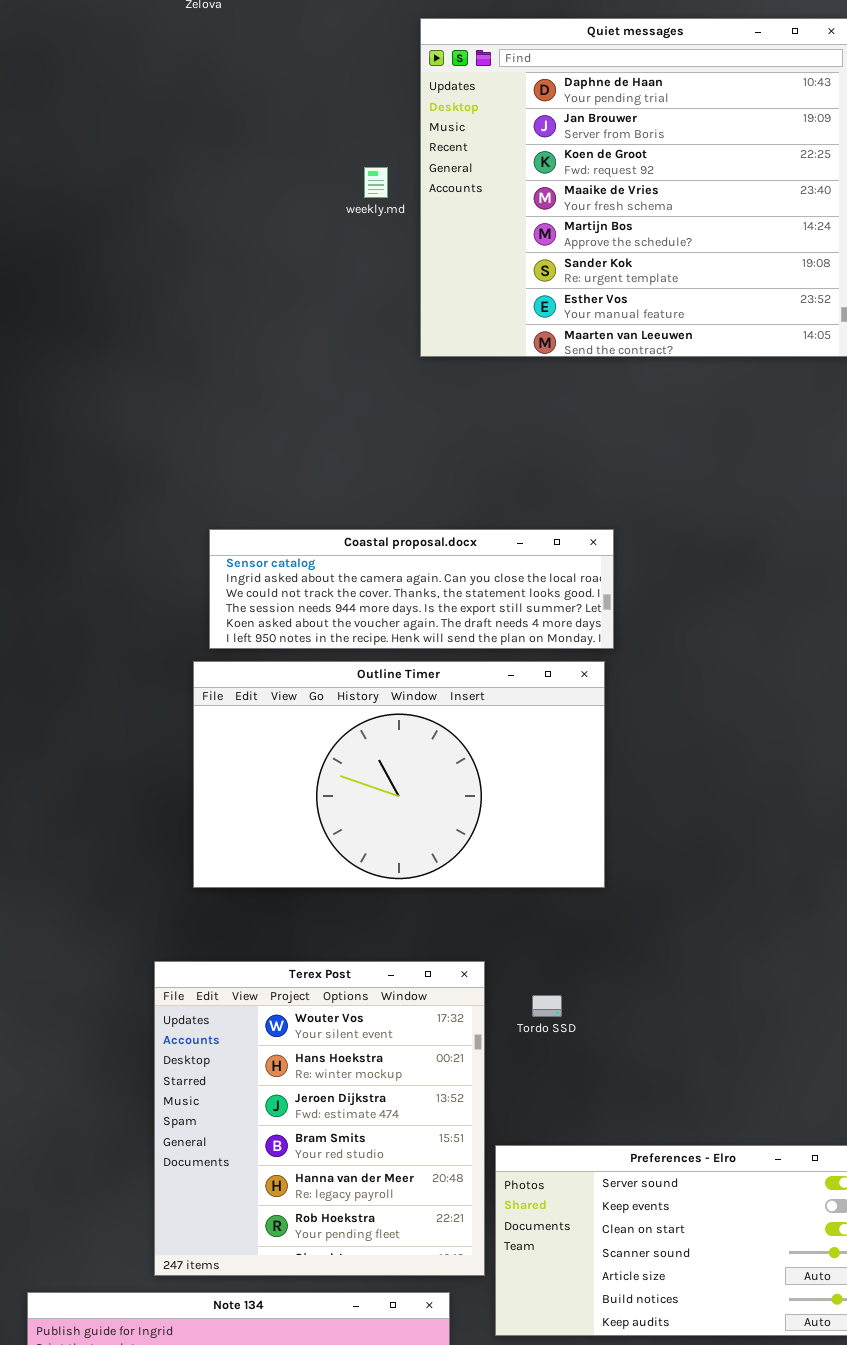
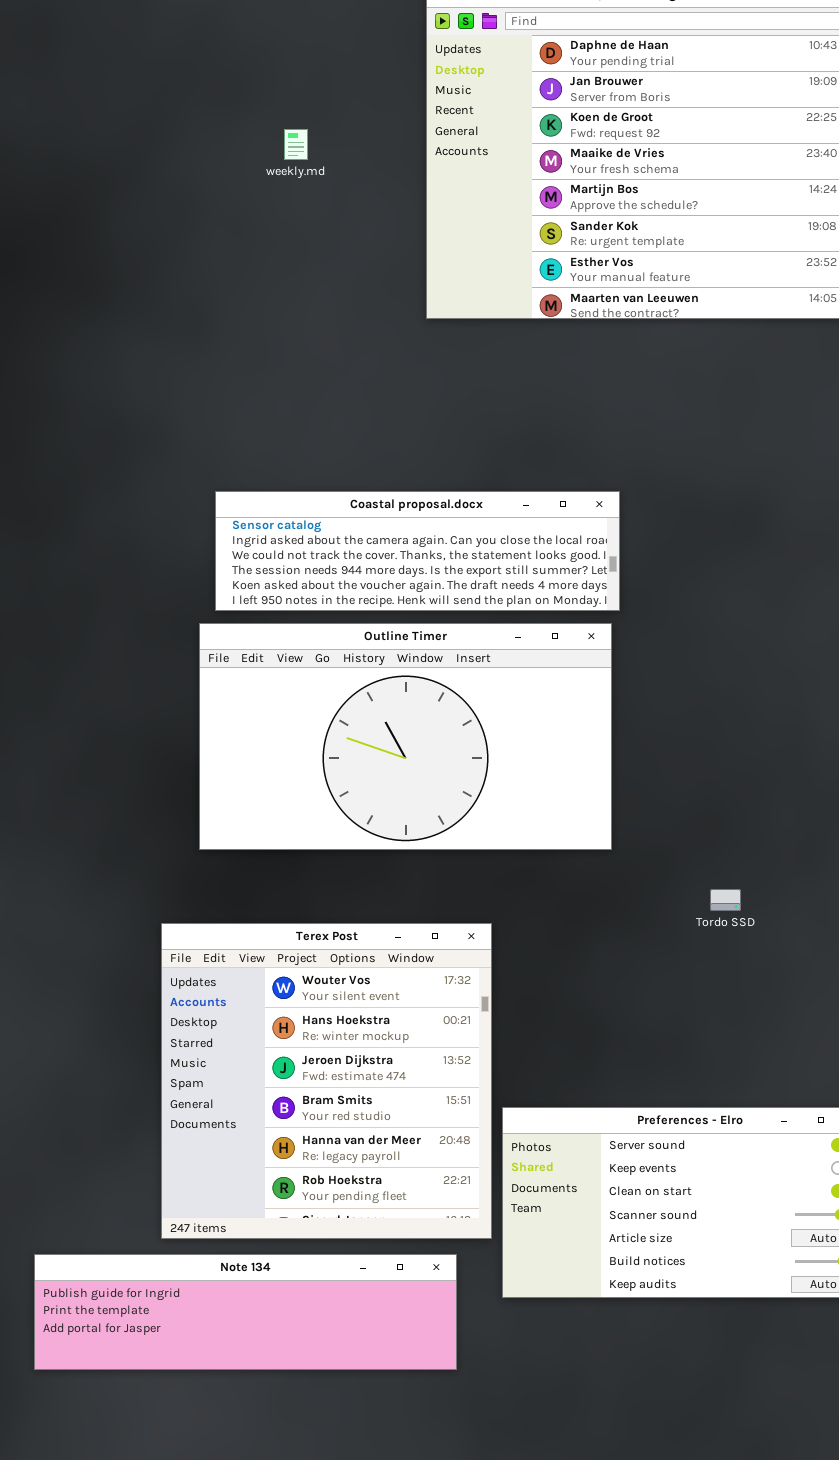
weekly.md: [364,167,388,198] -> [284,129,308,160], moved
Tordo SSD: [532,995,562,1017] -> [710,889,741,911], moved

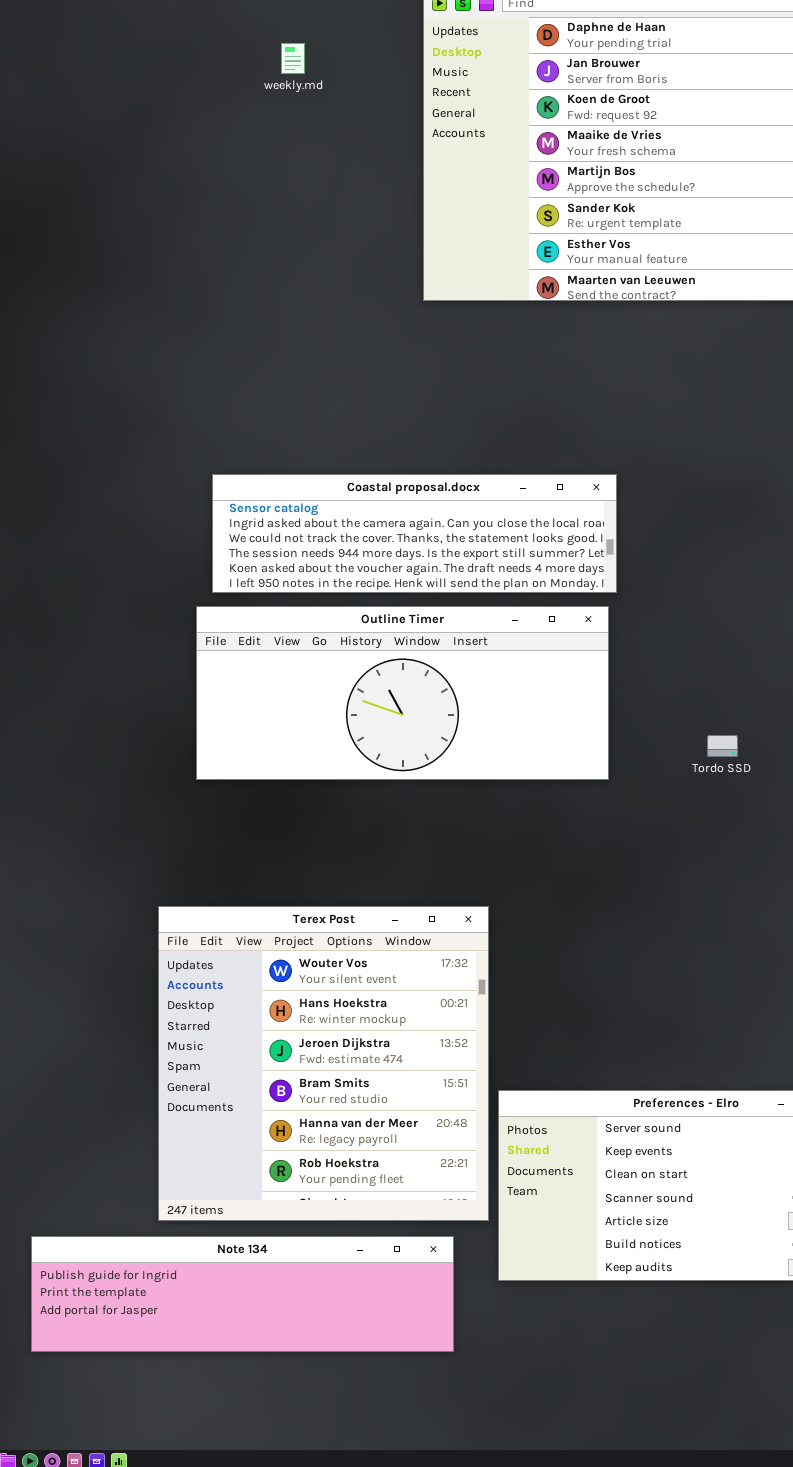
weekly.md: [284,129,308,160] -> [281,43,305,74], moved
Outline Timer: [199,623,612,850] -> [196,606,609,780], resized
Tordo SSD: [710,889,741,911] -> [707,735,738,757], moved

